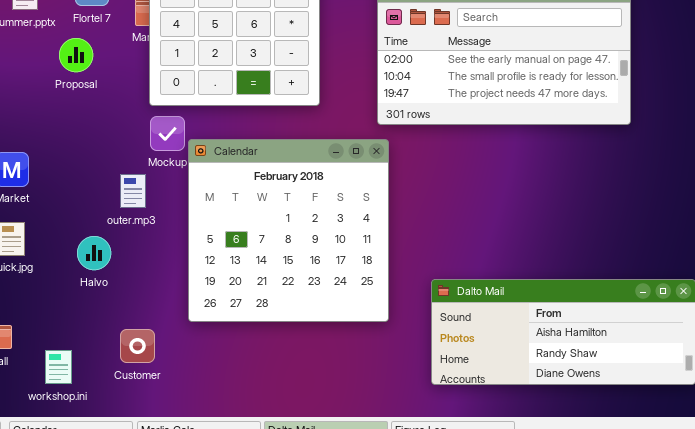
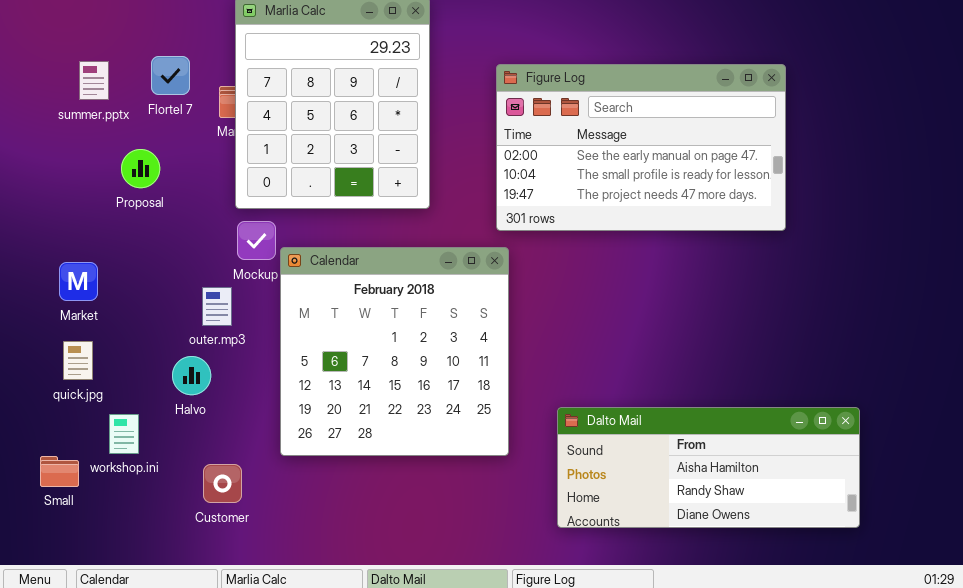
Proposal: [59,38,93,72] -> [121,149,160,188], moved
Halvo: [77,236,111,270] -> [172,356,211,395], moved
workshop.ini: [45,350,72,384] -> [109,414,139,454], moved

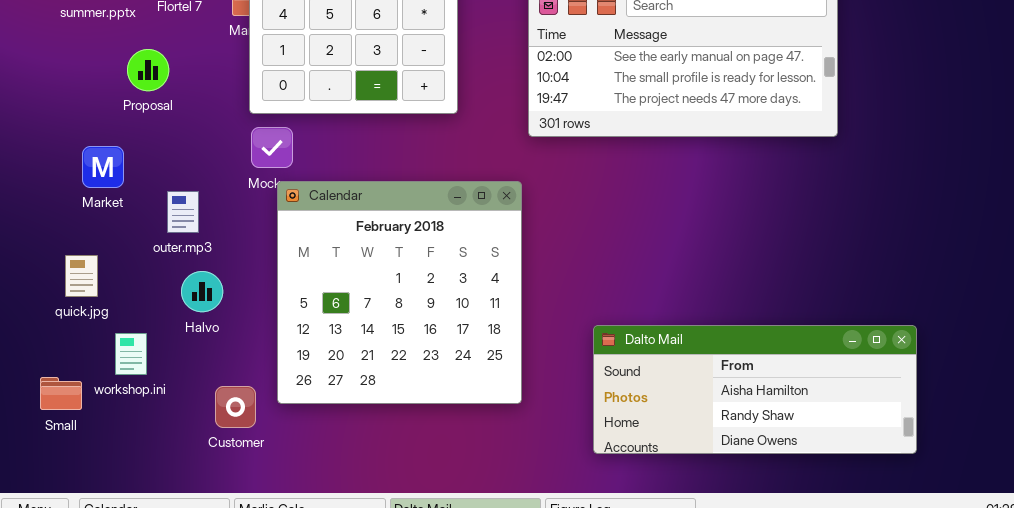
Calendar: [280,247,509,456] -> [277,181,522,404], moved
Market: [59,262,98,301] -> [82,146,124,188], moved
outer.mp3: [202,287,232,326] -> [167,191,199,233], moved

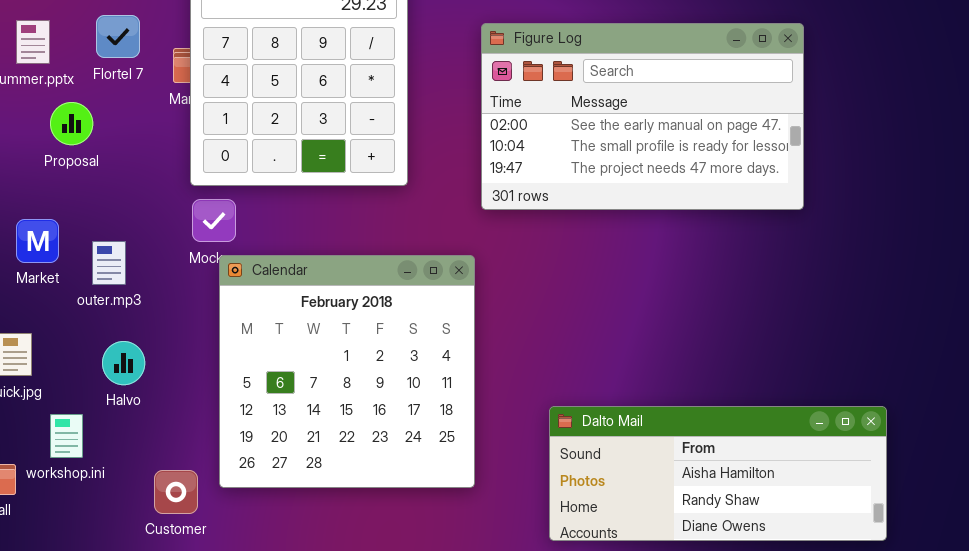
Proposal: [127,49,169,91] -> [50,102,93,145], moved
outer.mp3: [167,191,199,233] -> [92,241,126,285], moved
Halvo: [181,271,223,312] -> [102,341,145,385], moved

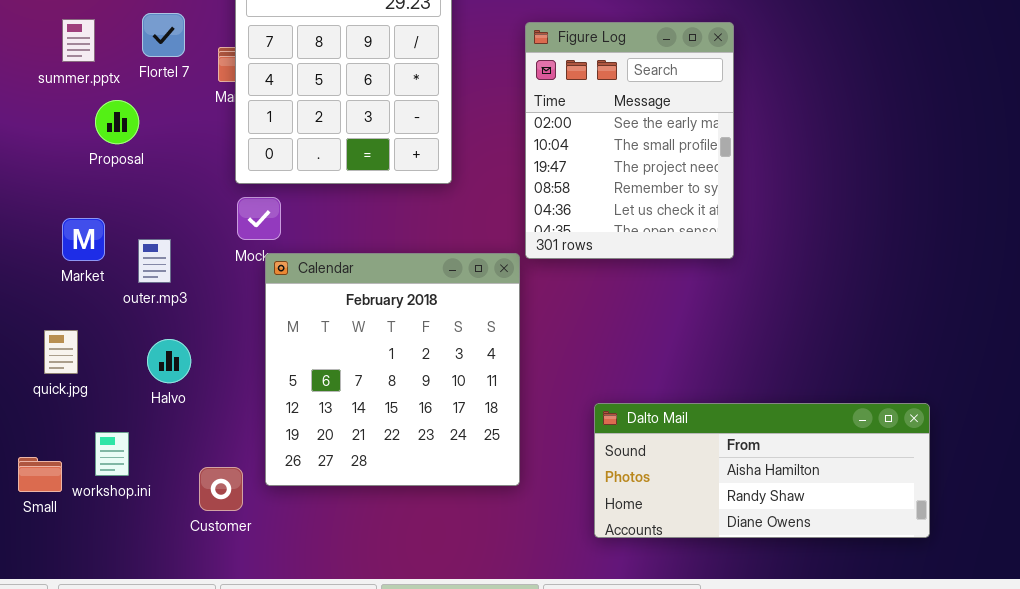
Figure Log: [481,23,804,210] -> [525,22,734,259], resized
workshop.ini: [50,414,83,458] -> [95,432,129,476], moved

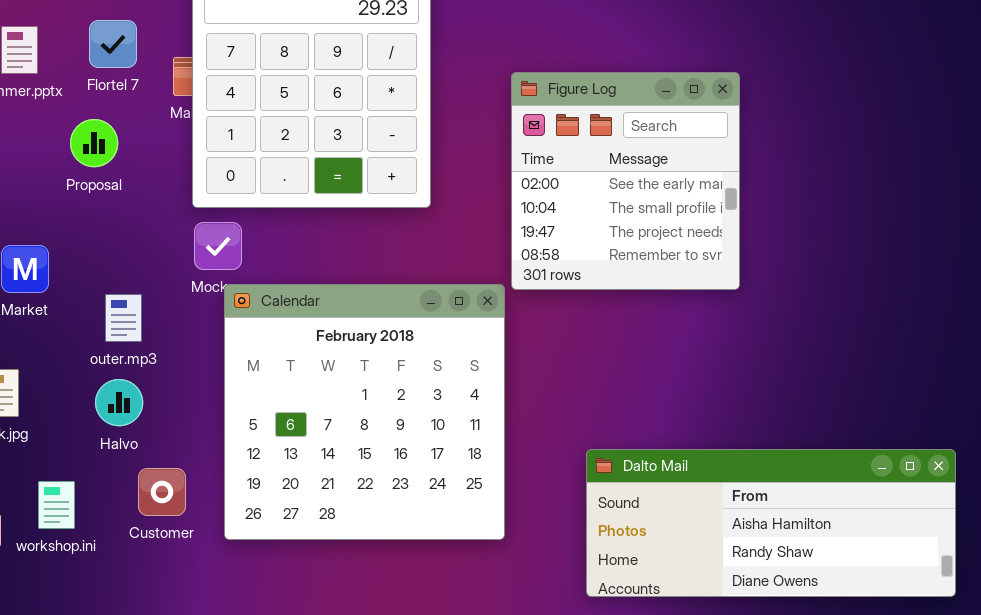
Figure Log: [525,22,734,259] -> [511,72,740,290], resized
Proposal: [95,100,139,144] -> [70,119,118,167], moved
outer.mp3: [138,239,171,283] -> [105,294,142,342], moved
Customer: [199,467,243,511] -> [138,468,186,516], moved

